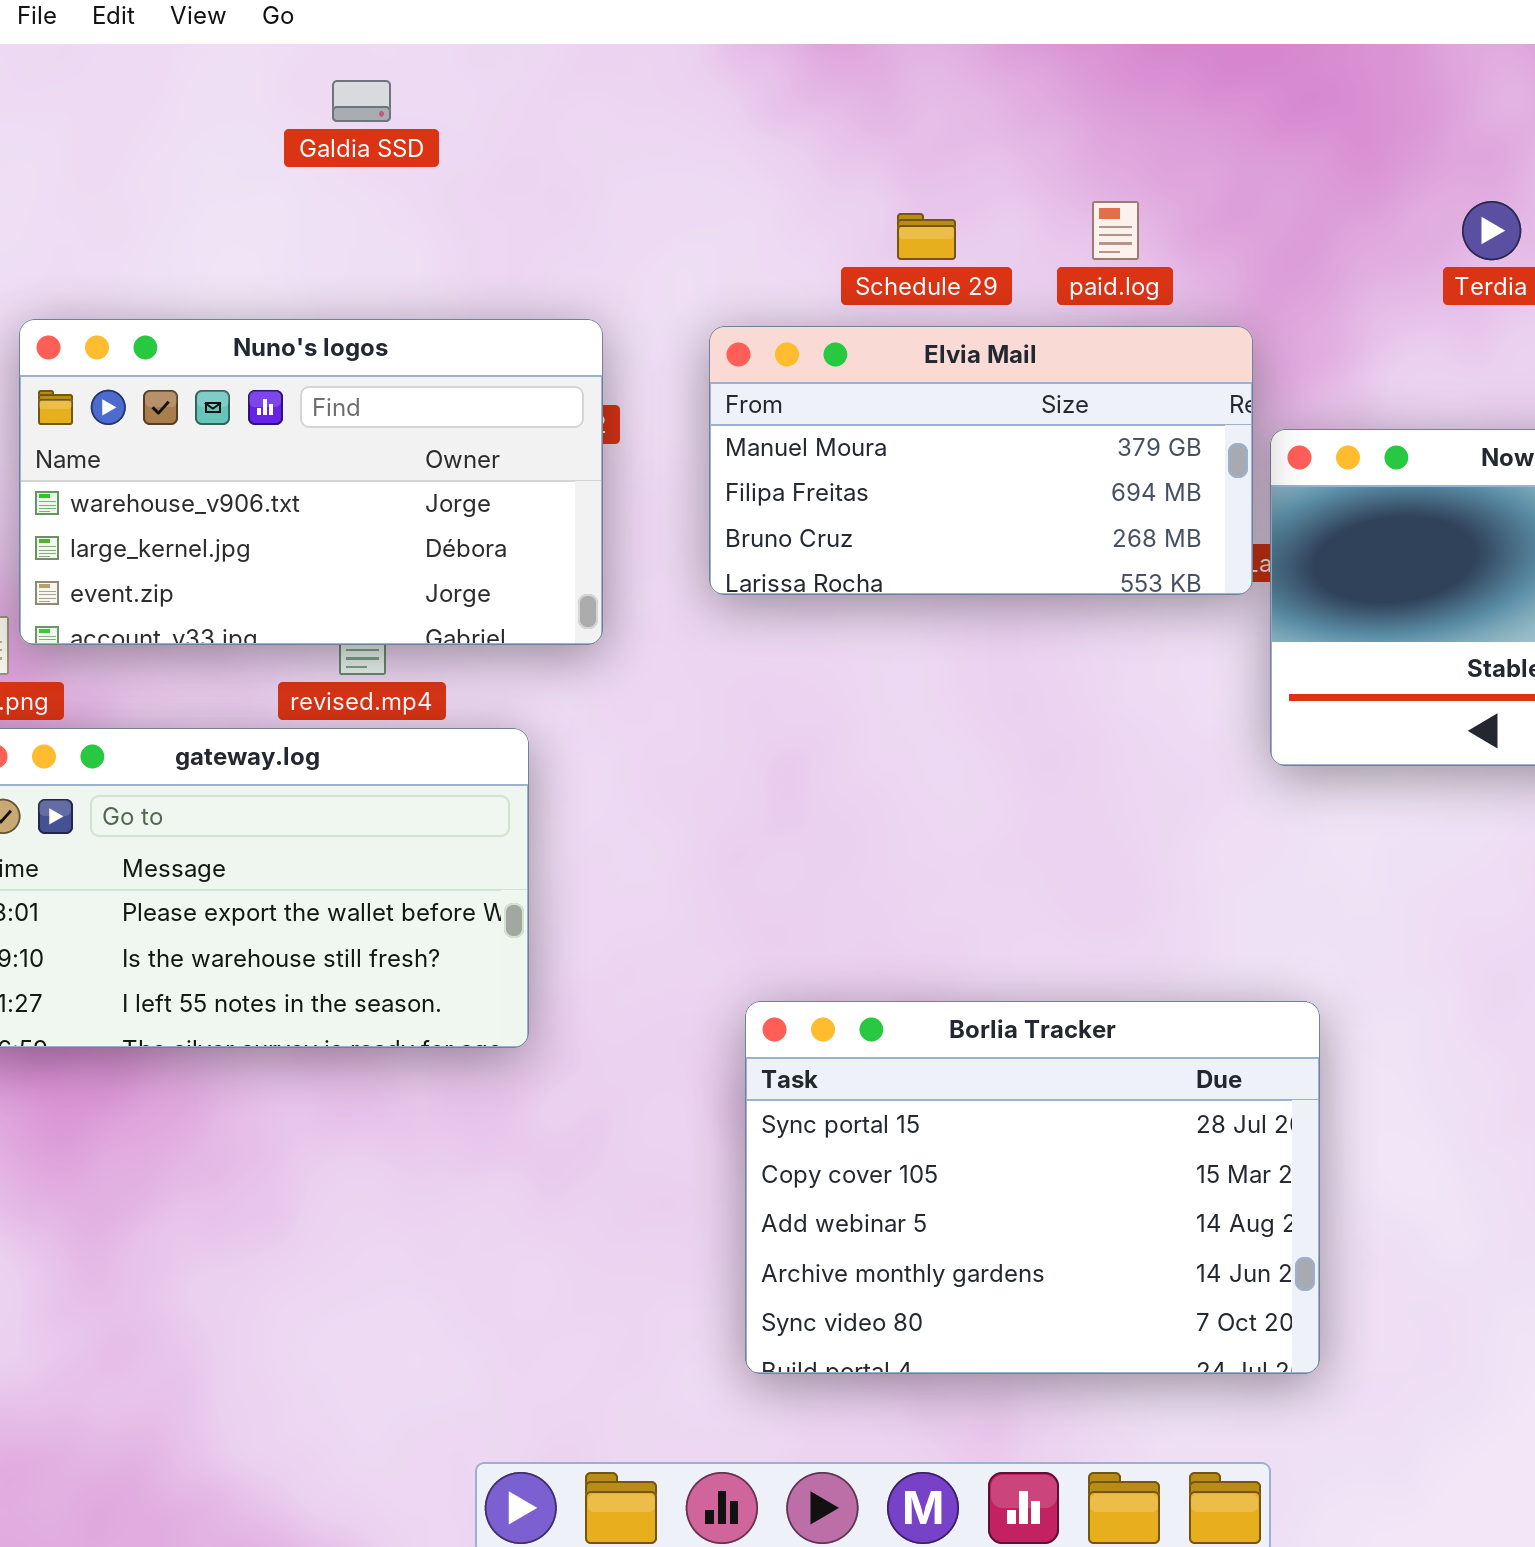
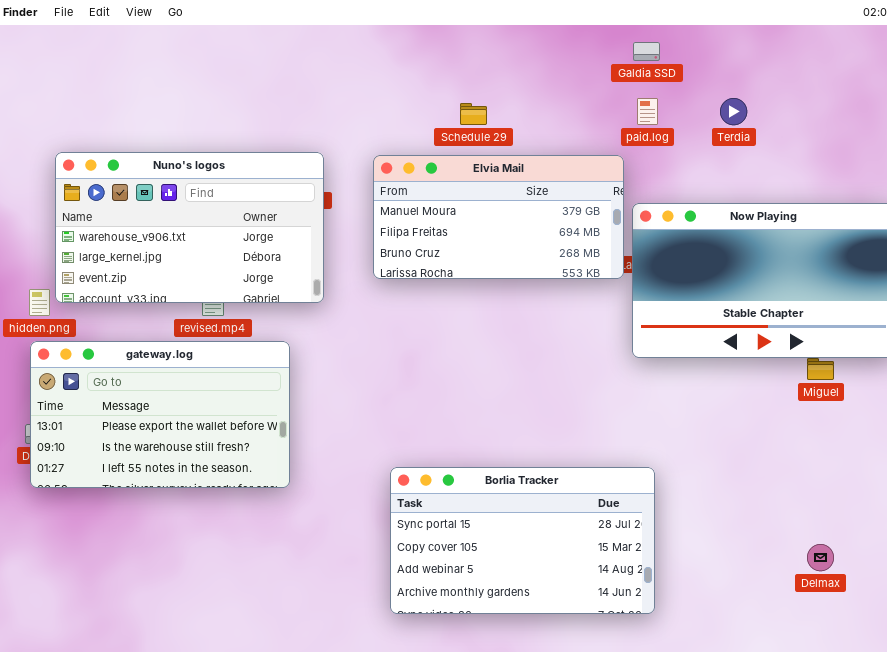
Galdia SSD: [332,80,391,122] -> [633,42,660,61], moved
paid.log: [1092,201,1139,260] -> [637,98,658,125], moved
Borlia Tracker: [745,1001,1320,1374] -> [390,467,655,614], resized

